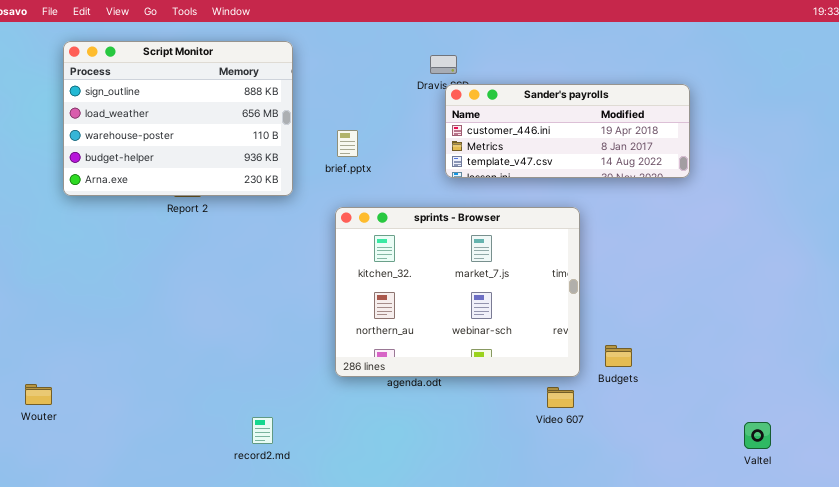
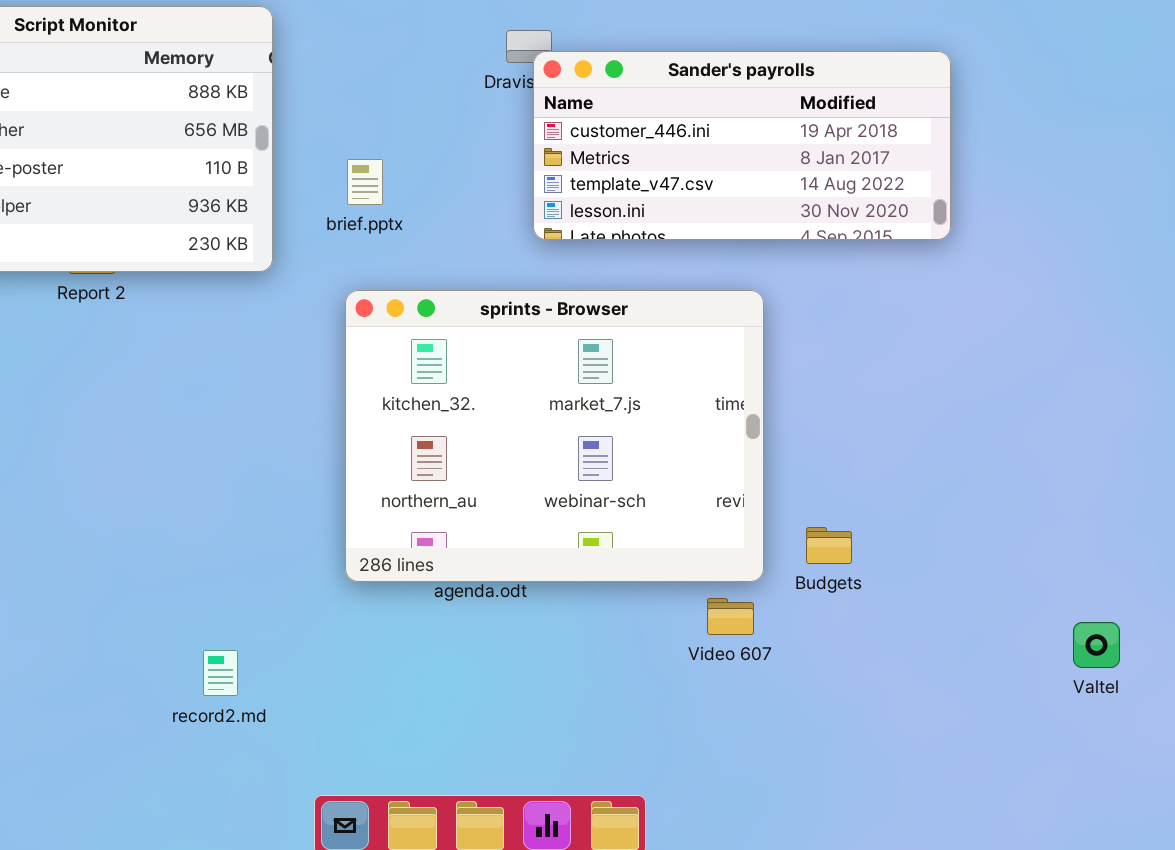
Sander's payrolls: [445,84,690,178] -> [533,51,951,240], resized
Valtel: [744,422,771,449] -> [1073,622,1120,668], moved

